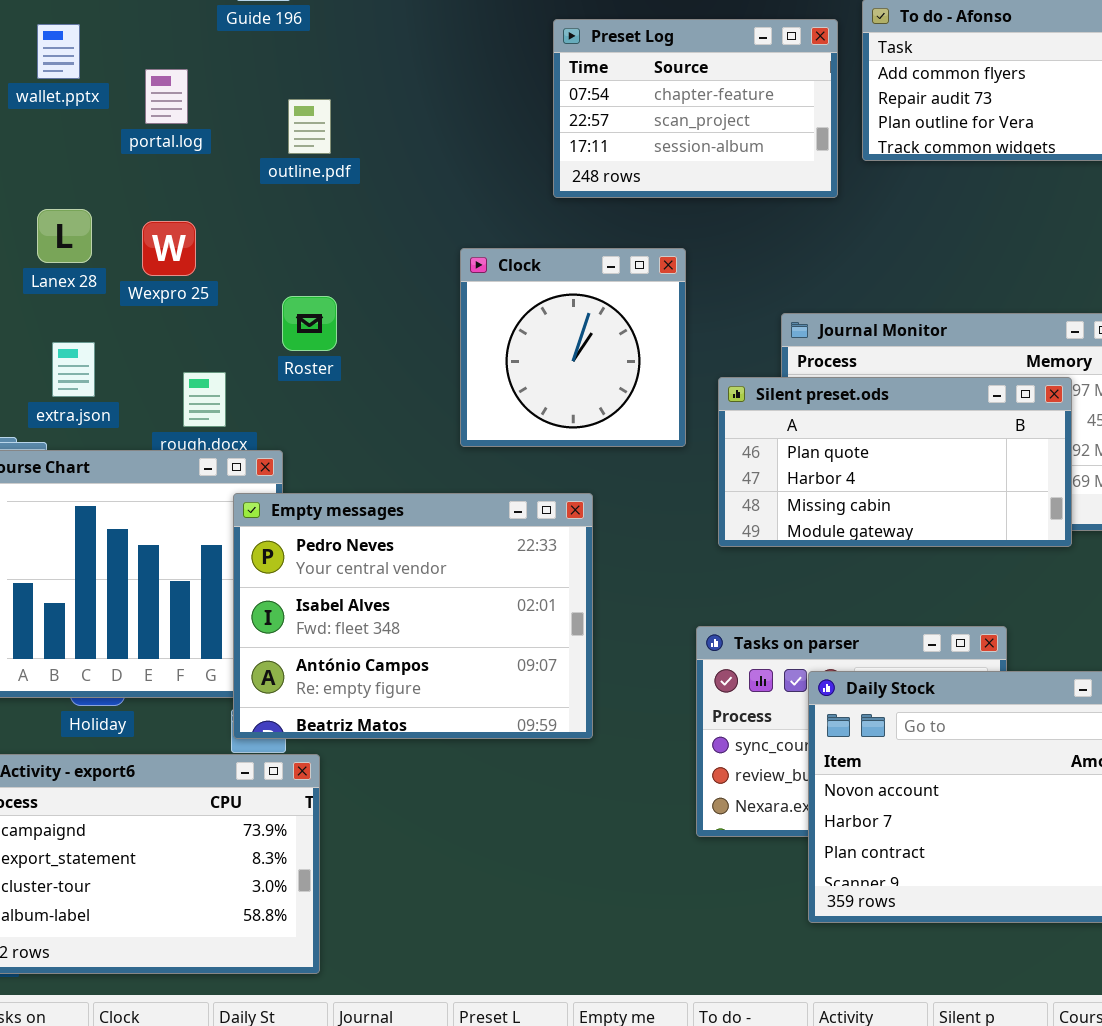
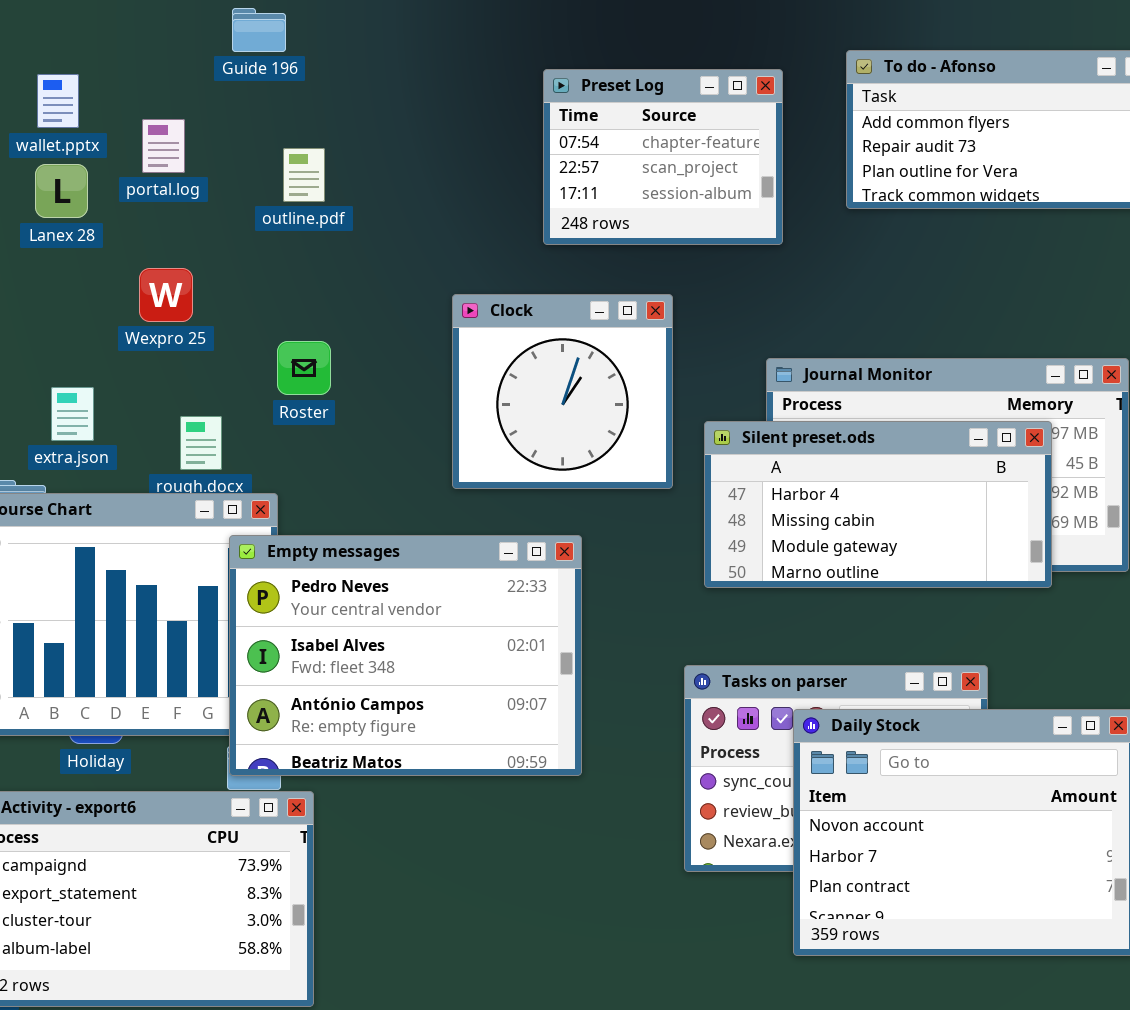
Preset Log: [553,19,838,198] -> [543,69,783,245], resized
Lanex 28: [37,209,92,263] -> [35,164,88,218], moved
Silent preset.ods: [718,377,1072,547] -> [704,421,1052,588], scrolled down 1 row

